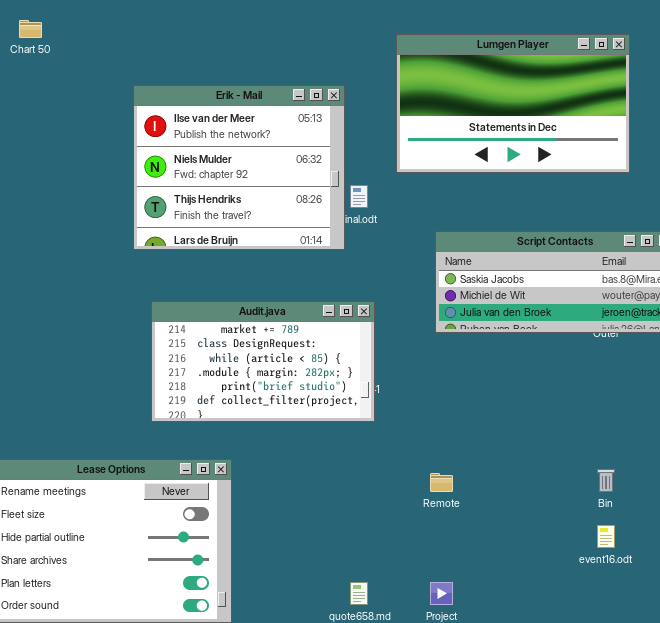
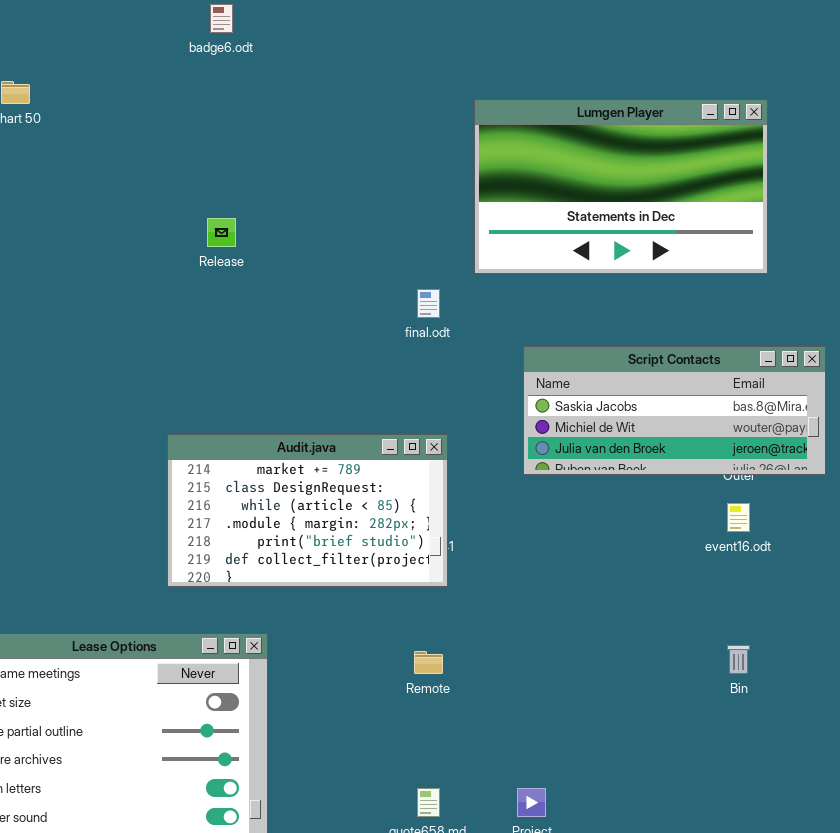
Erik - Mail: [133,85,345,250] -> none, closed
Remote: [430,473,453,492] -> [414,651,443,674], moved
event16.odt: [597,525,615,548] -> [727,503,750,532], moved

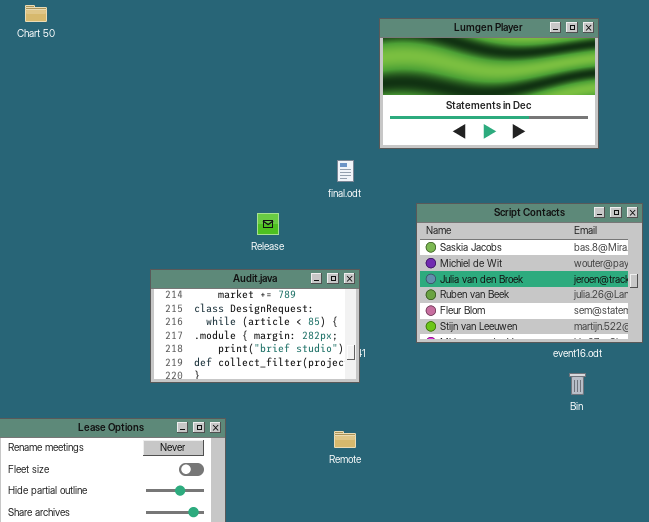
Release: [207,218,236,247] -> [257,213,279,235], moved
Script Contacts: [523,346,826,475] -> [416,203,643,343], resized
Bin: [727,645,750,674] -> [569,373,586,395], moved

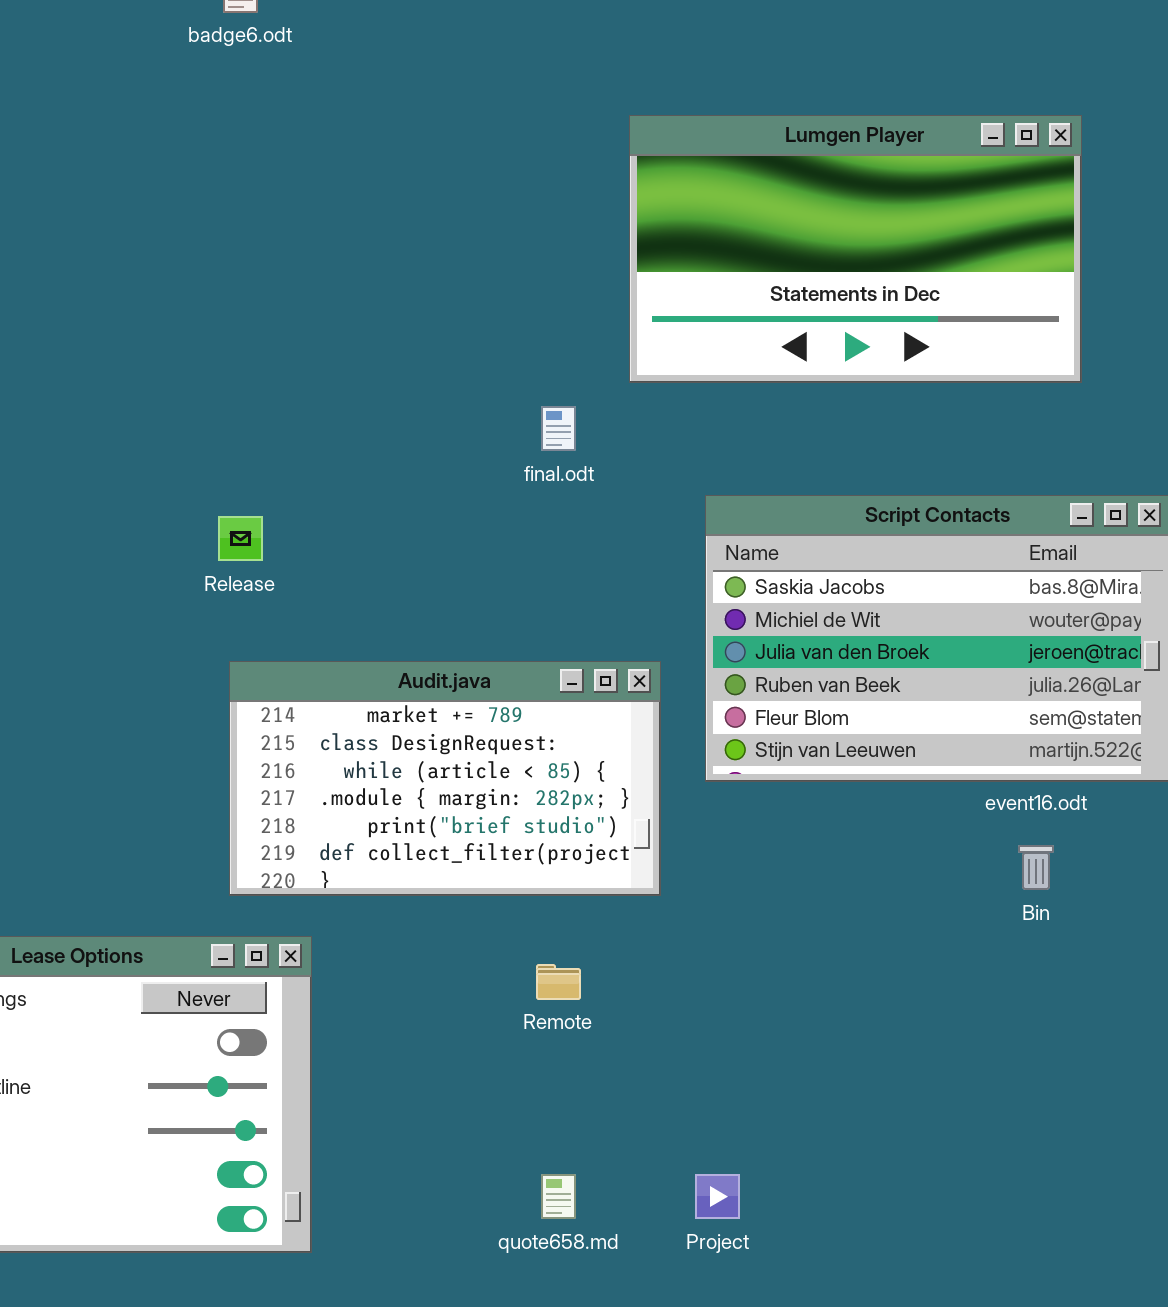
Release: [257,213,279,235] -> [218,516,263,561], moved
Audit.java: [150,269,360,383] -> [229,661,661,896], moved

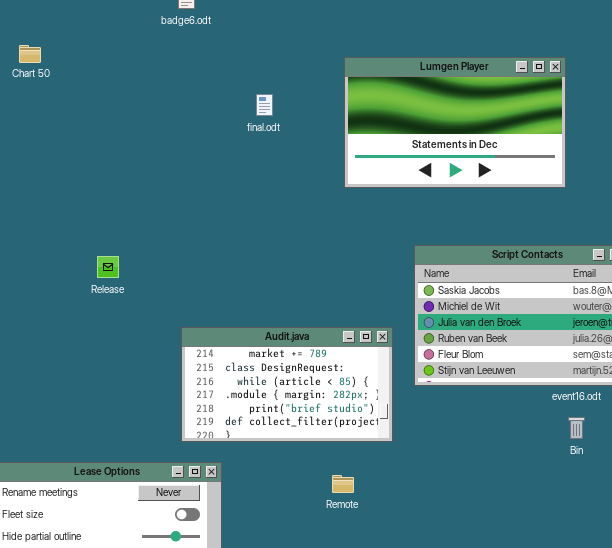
Lumgen Player: [629,115,1082,383] -> [344,57,566,188], moved
final.odt: [541,406,576,451] -> [256,94,273,116], moved
Release: [218,516,263,561] -> [97,256,119,278], moved

